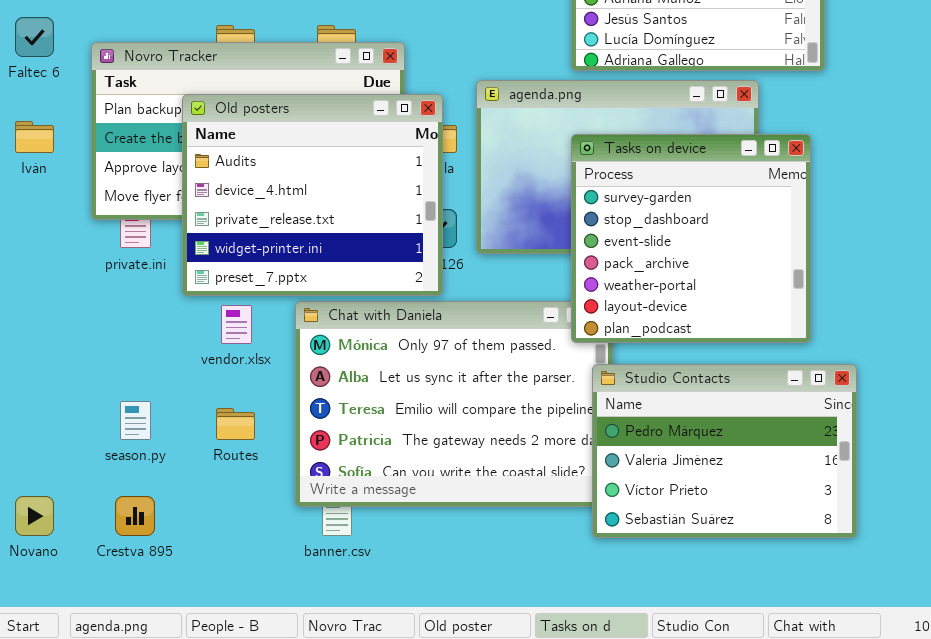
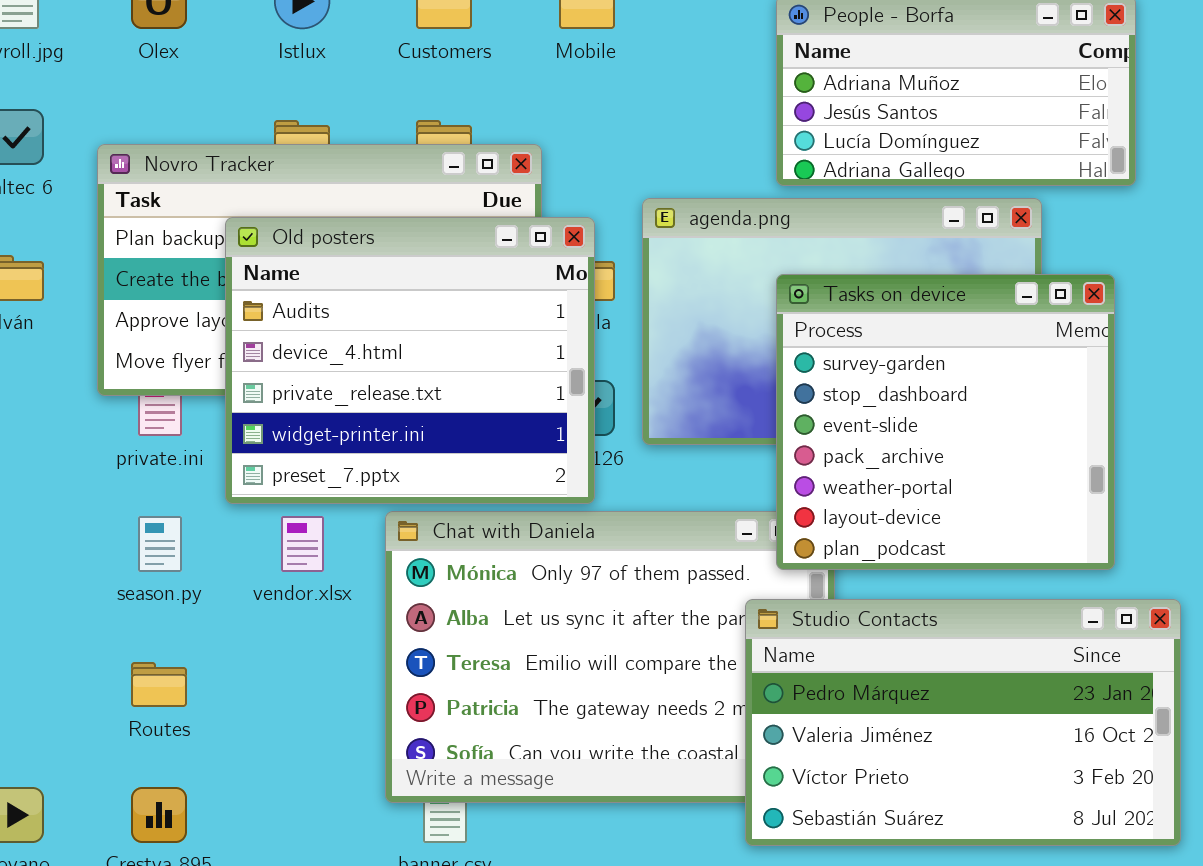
Studio Contacts: [592,364,857,538] -> [745,599,1181,846], resized
season.py: [120,401,151,440] -> [138,516,182,572], moved
Routes: [216,408,255,440] -> [131,662,187,707], moved

